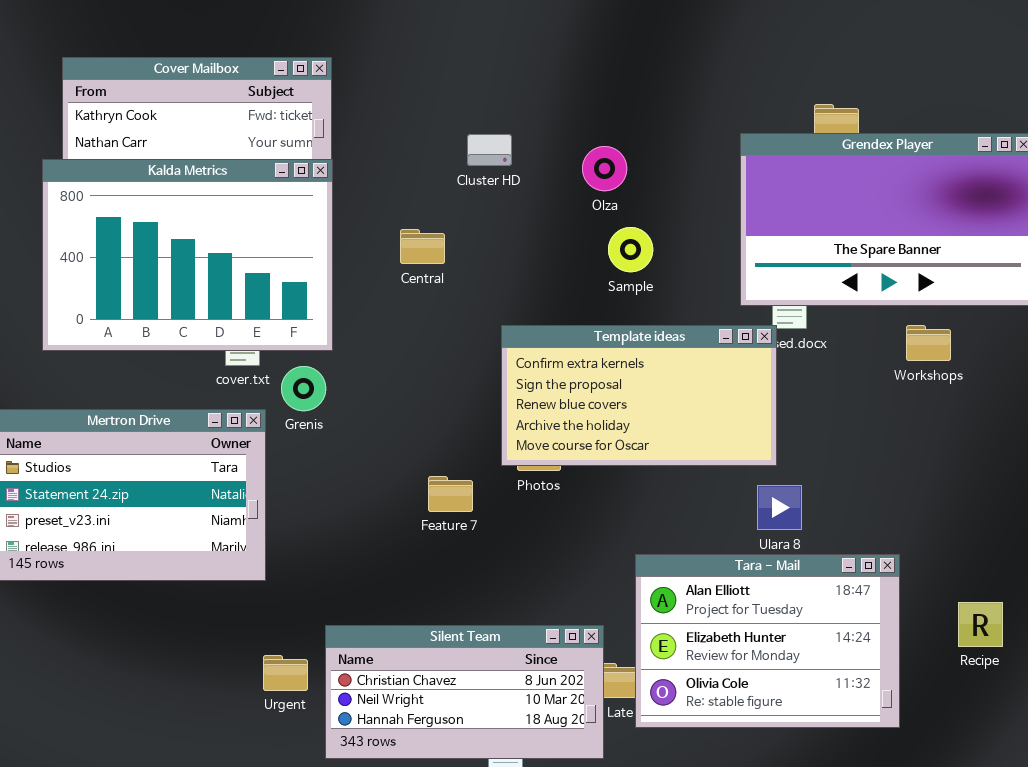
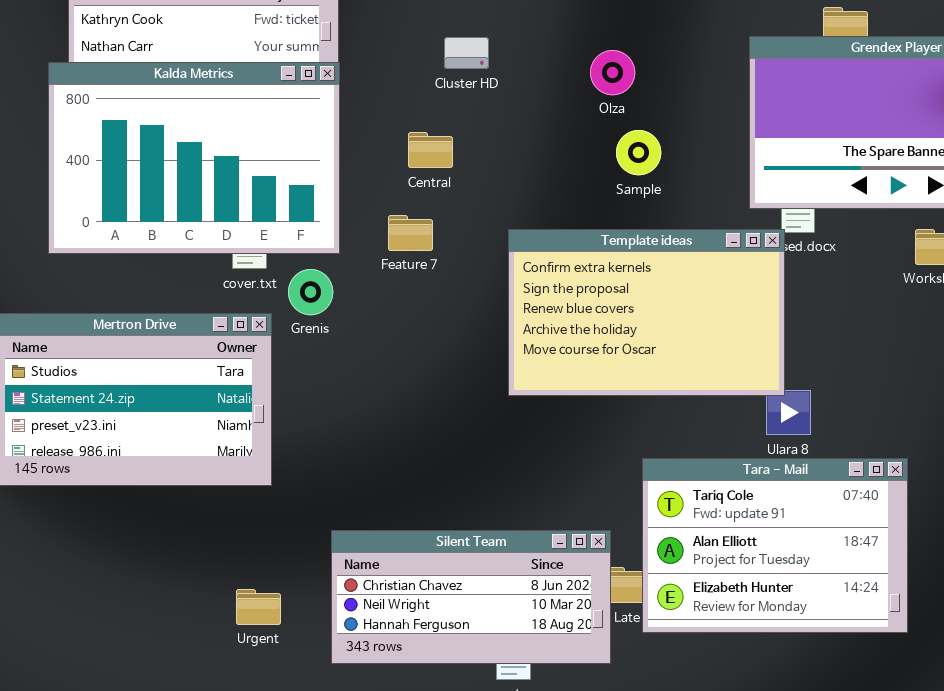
Cluster HD: [467,134,512,166] -> [444,37,489,69], moved
Template ideas: [501,325,777,466] -> [508,229,785,396], resized
Feature 7: [428,476,473,512] -> [388,215,433,251], moved
Tara - Mail: [635,554,900,728] -> [642,458,908,633], scrolled up 1 row
Urgent: [263,655,308,691] -> [236,589,281,625], moved

